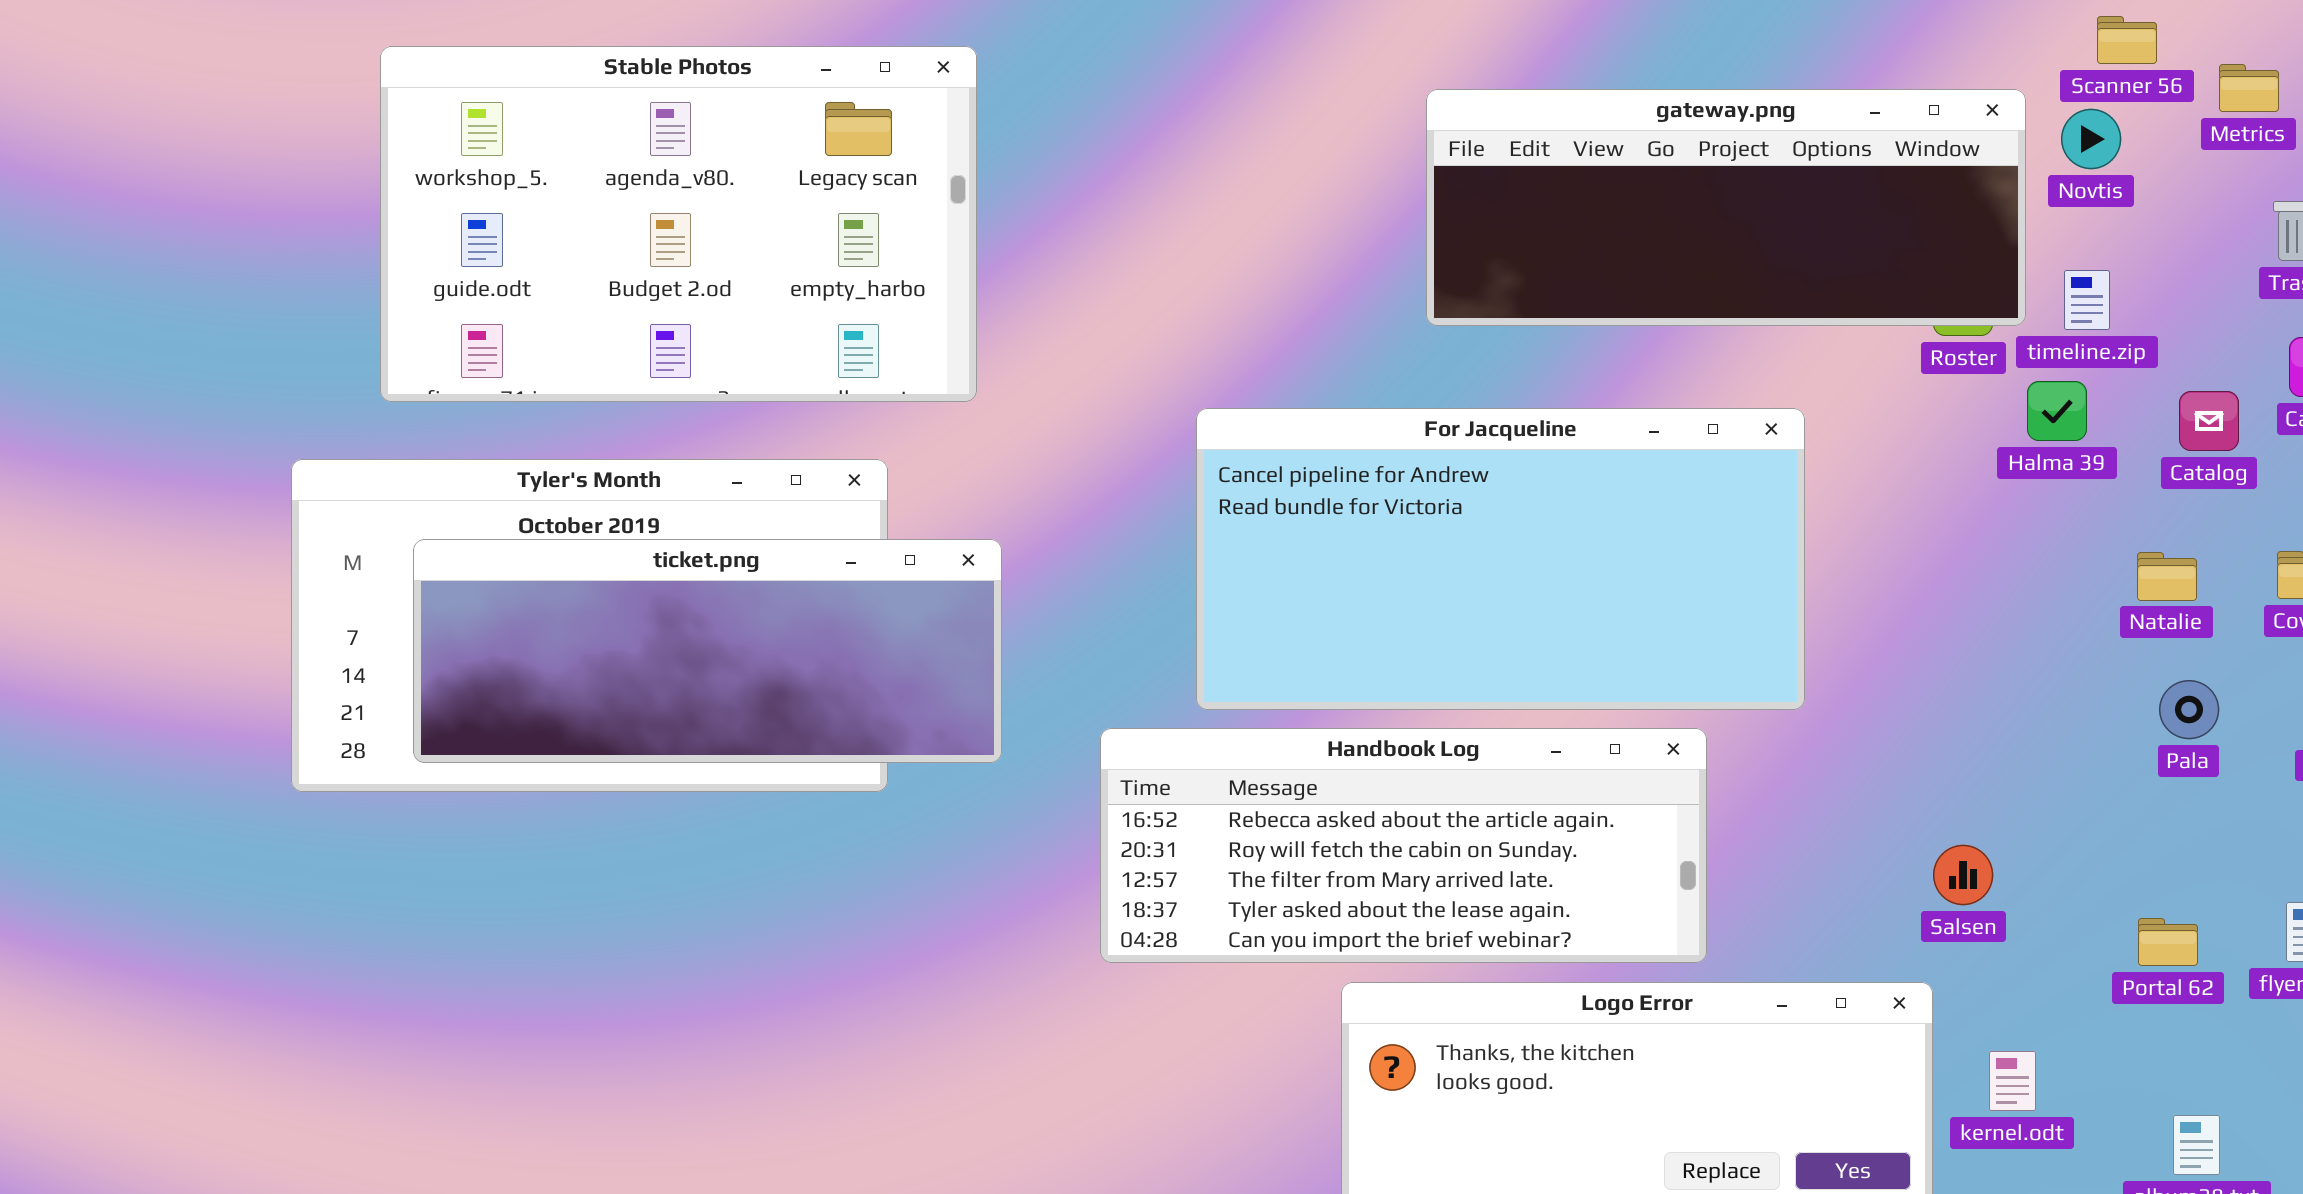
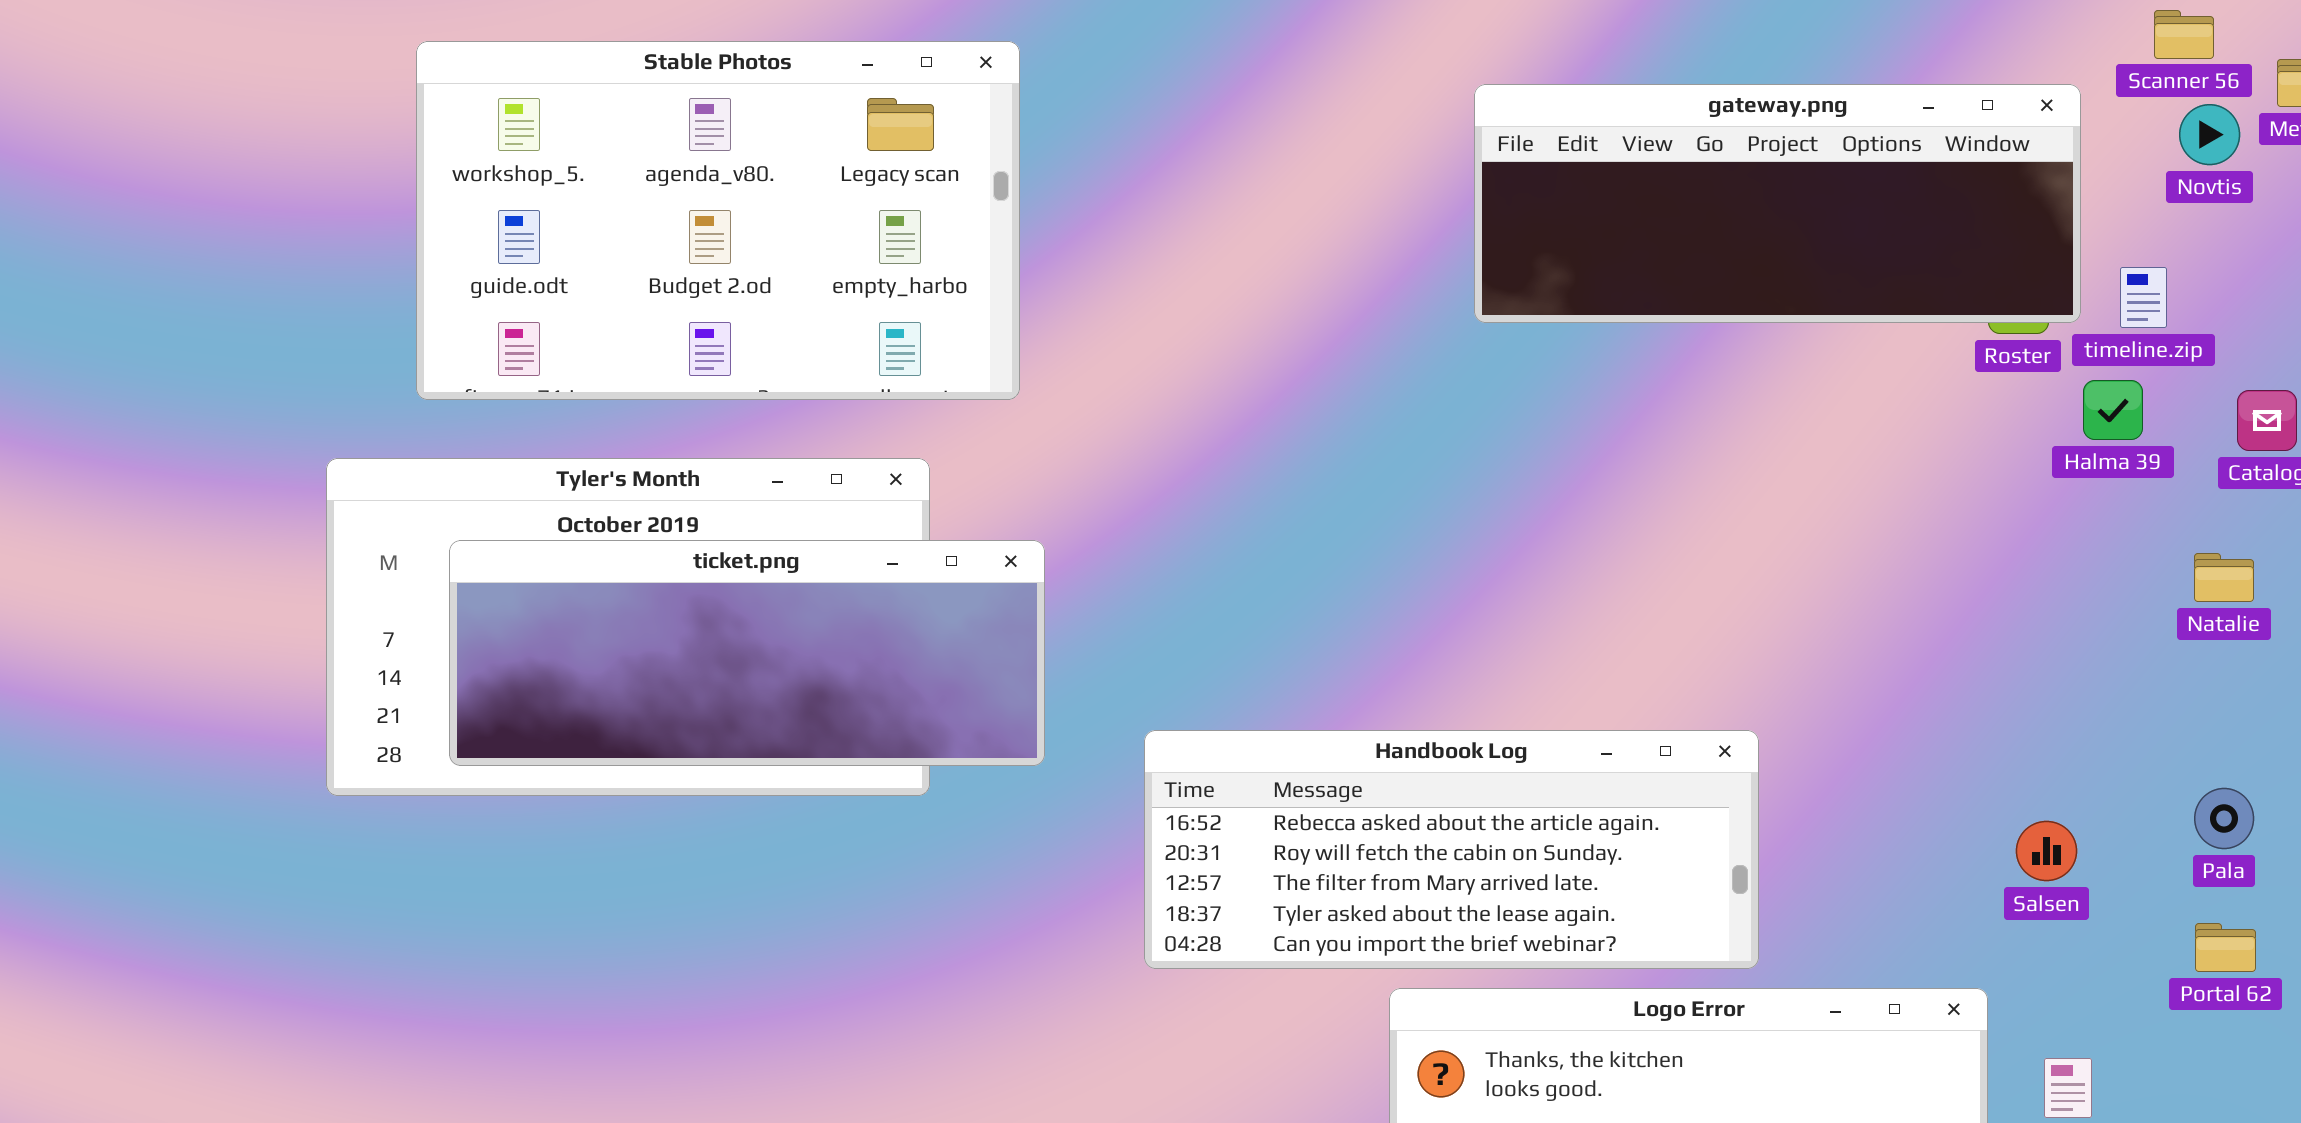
Novtis: [2061,109,2121,169] -> [2179,104,2240,165], moved
For Jacqueline: [1196,408,1805,710] -> none, closed
Pala: [2159,680,2219,739] -> [2194,788,2254,849], moved
Salsen: [1933,845,1993,905] -> [2016,821,2077,881], moved

